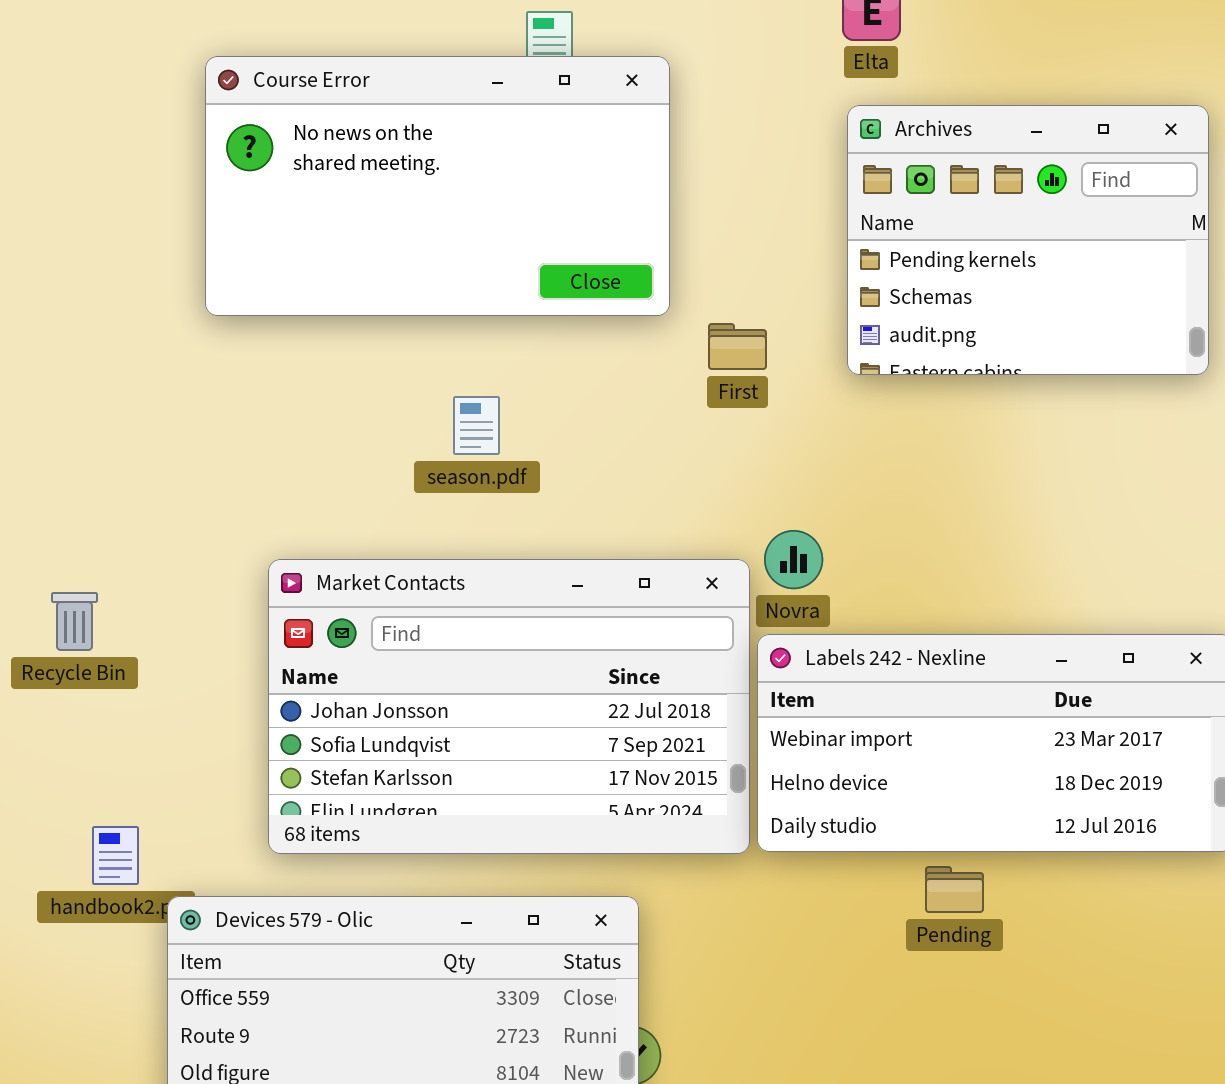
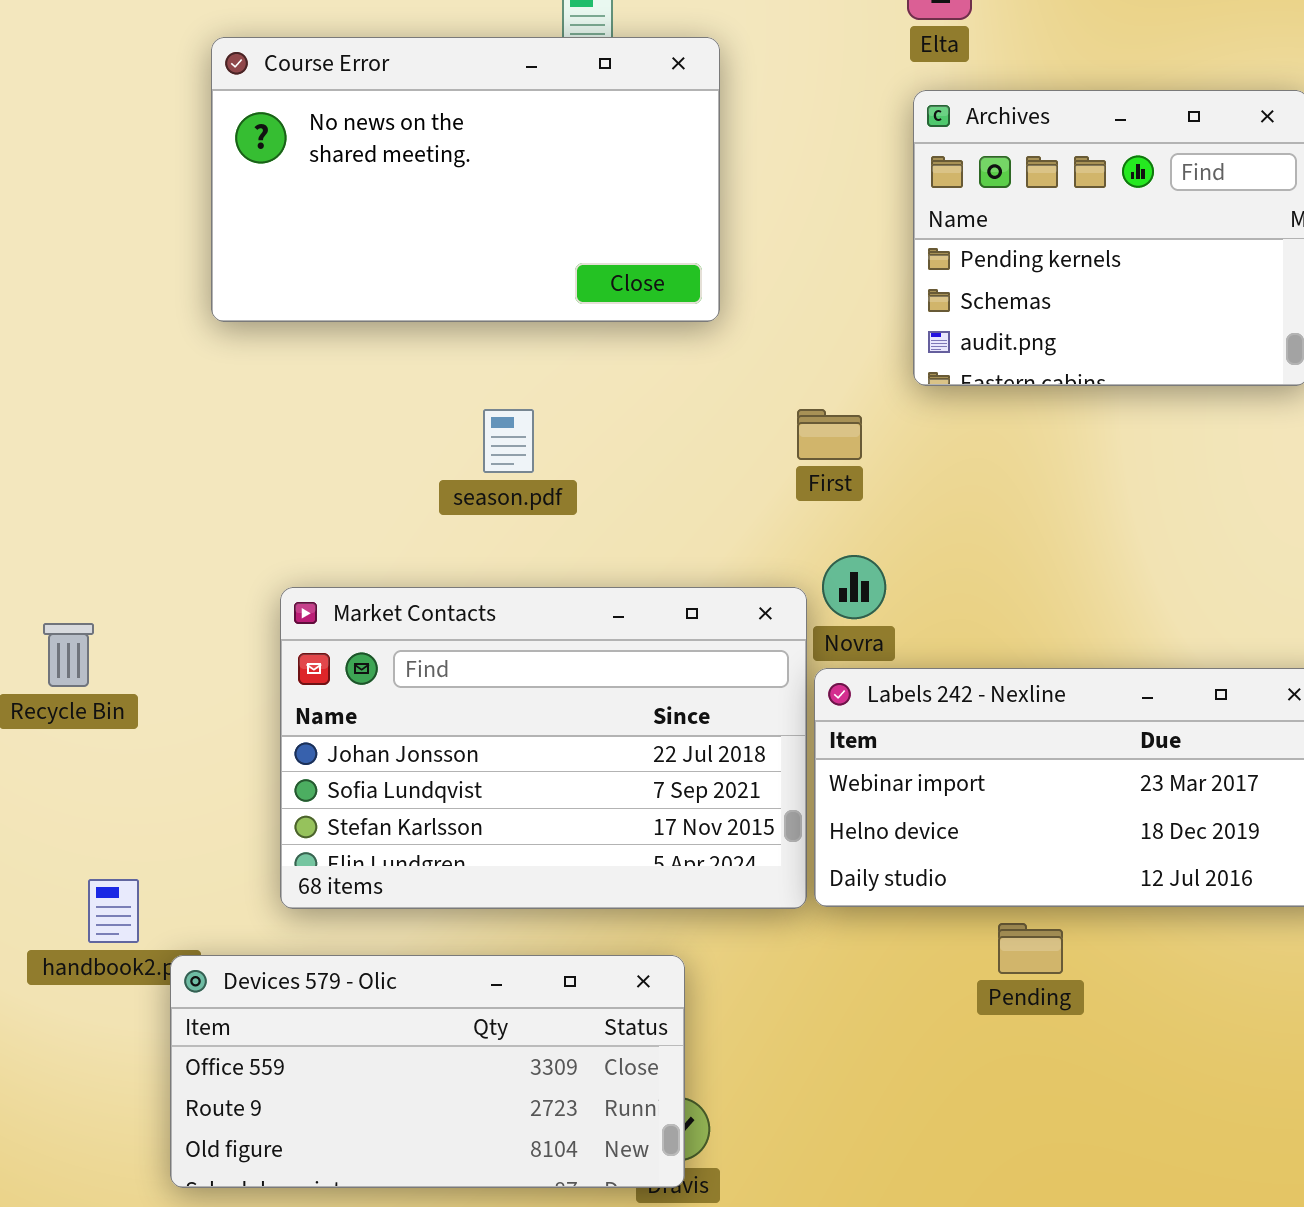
First: [708,323,767,370] -> [797,409,862,460], moved

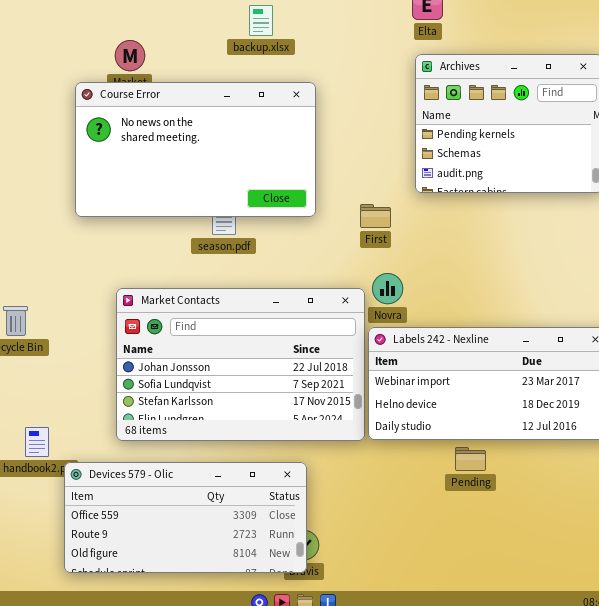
Course Error: [211,37,720,322] -> [75,82,316,217], moved

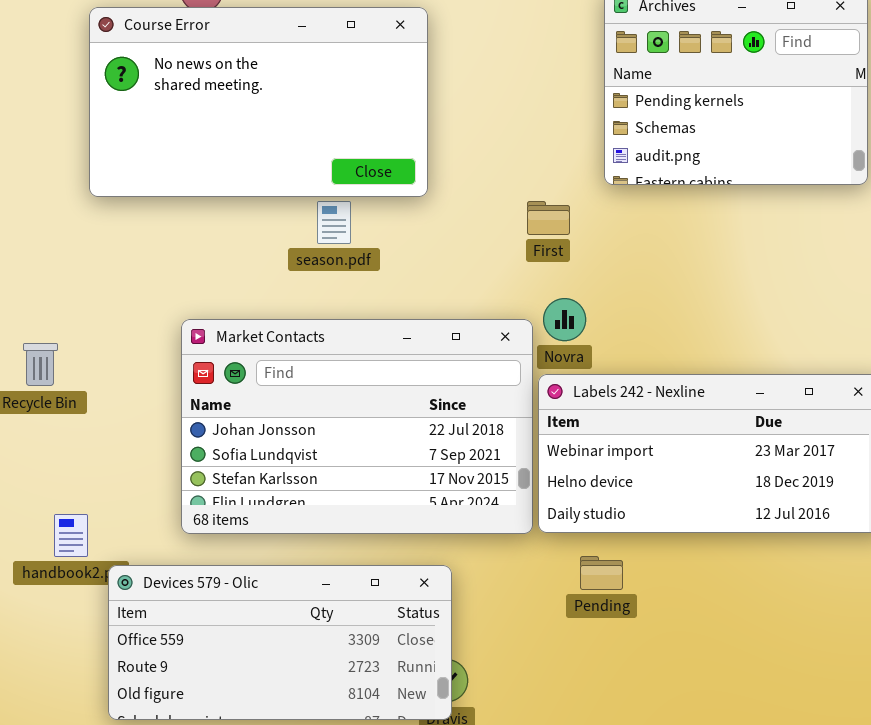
Course Error: [75,82,316,217] -> [89,7,428,197], moved
Pending: [455,447,486,471] -> [580,556,623,590], moved

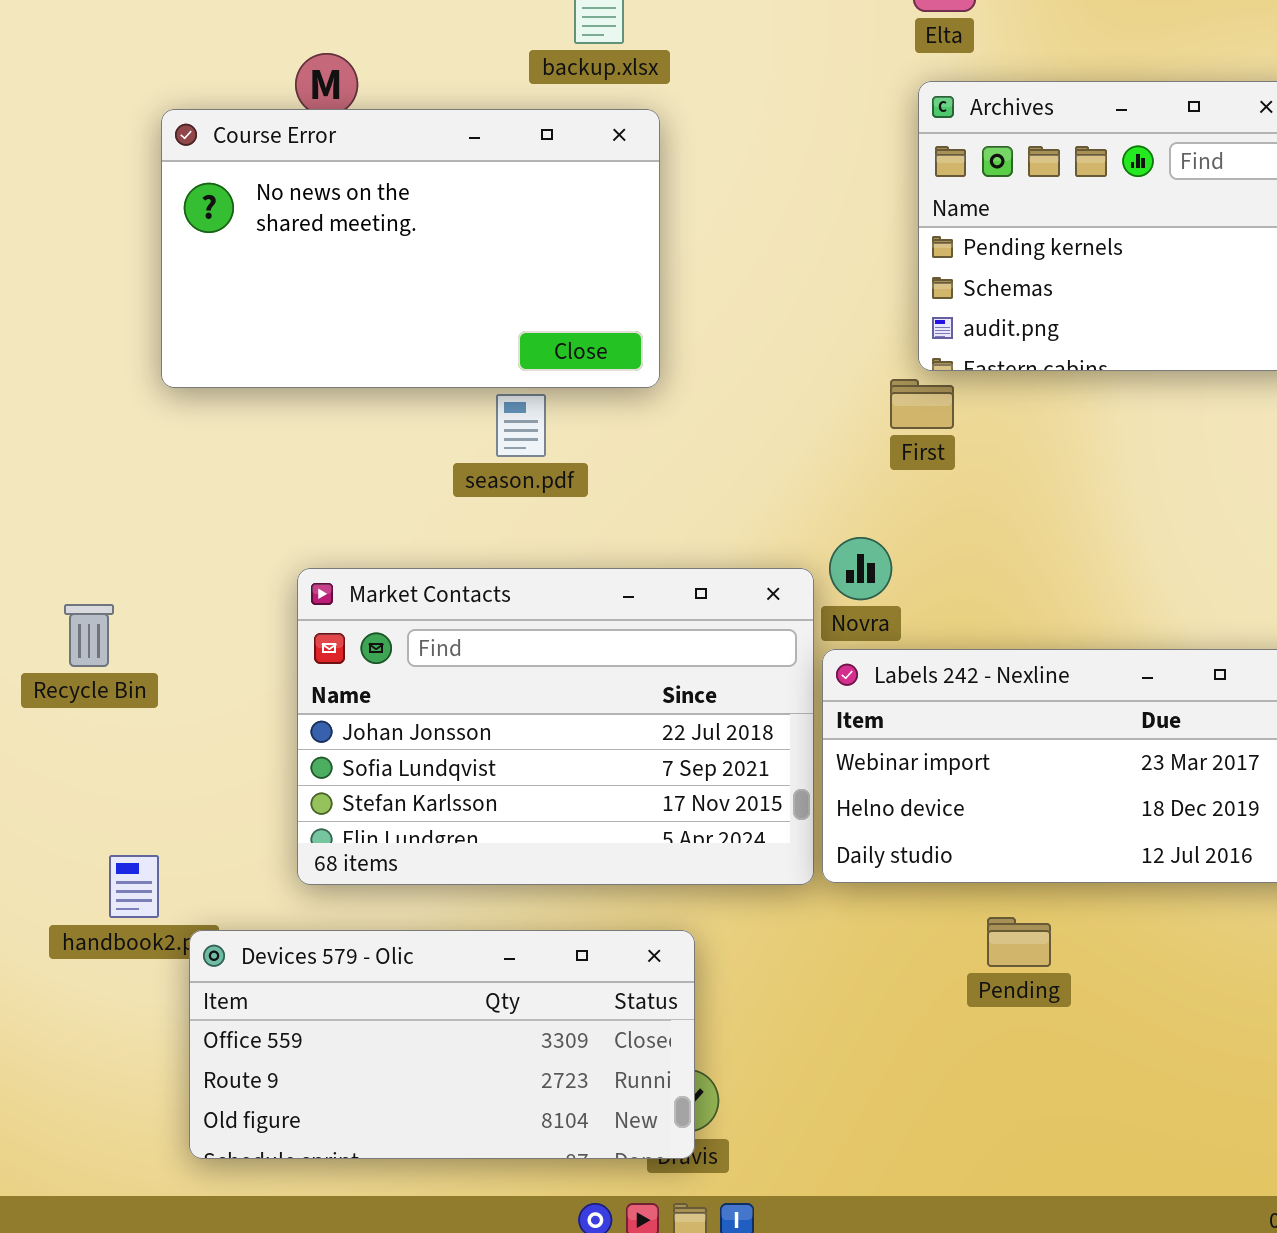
First: [527,201,570,235] -> [890,379,954,429], moved
Pending: [580,556,623,590] -> [987,917,1051,967], moved

